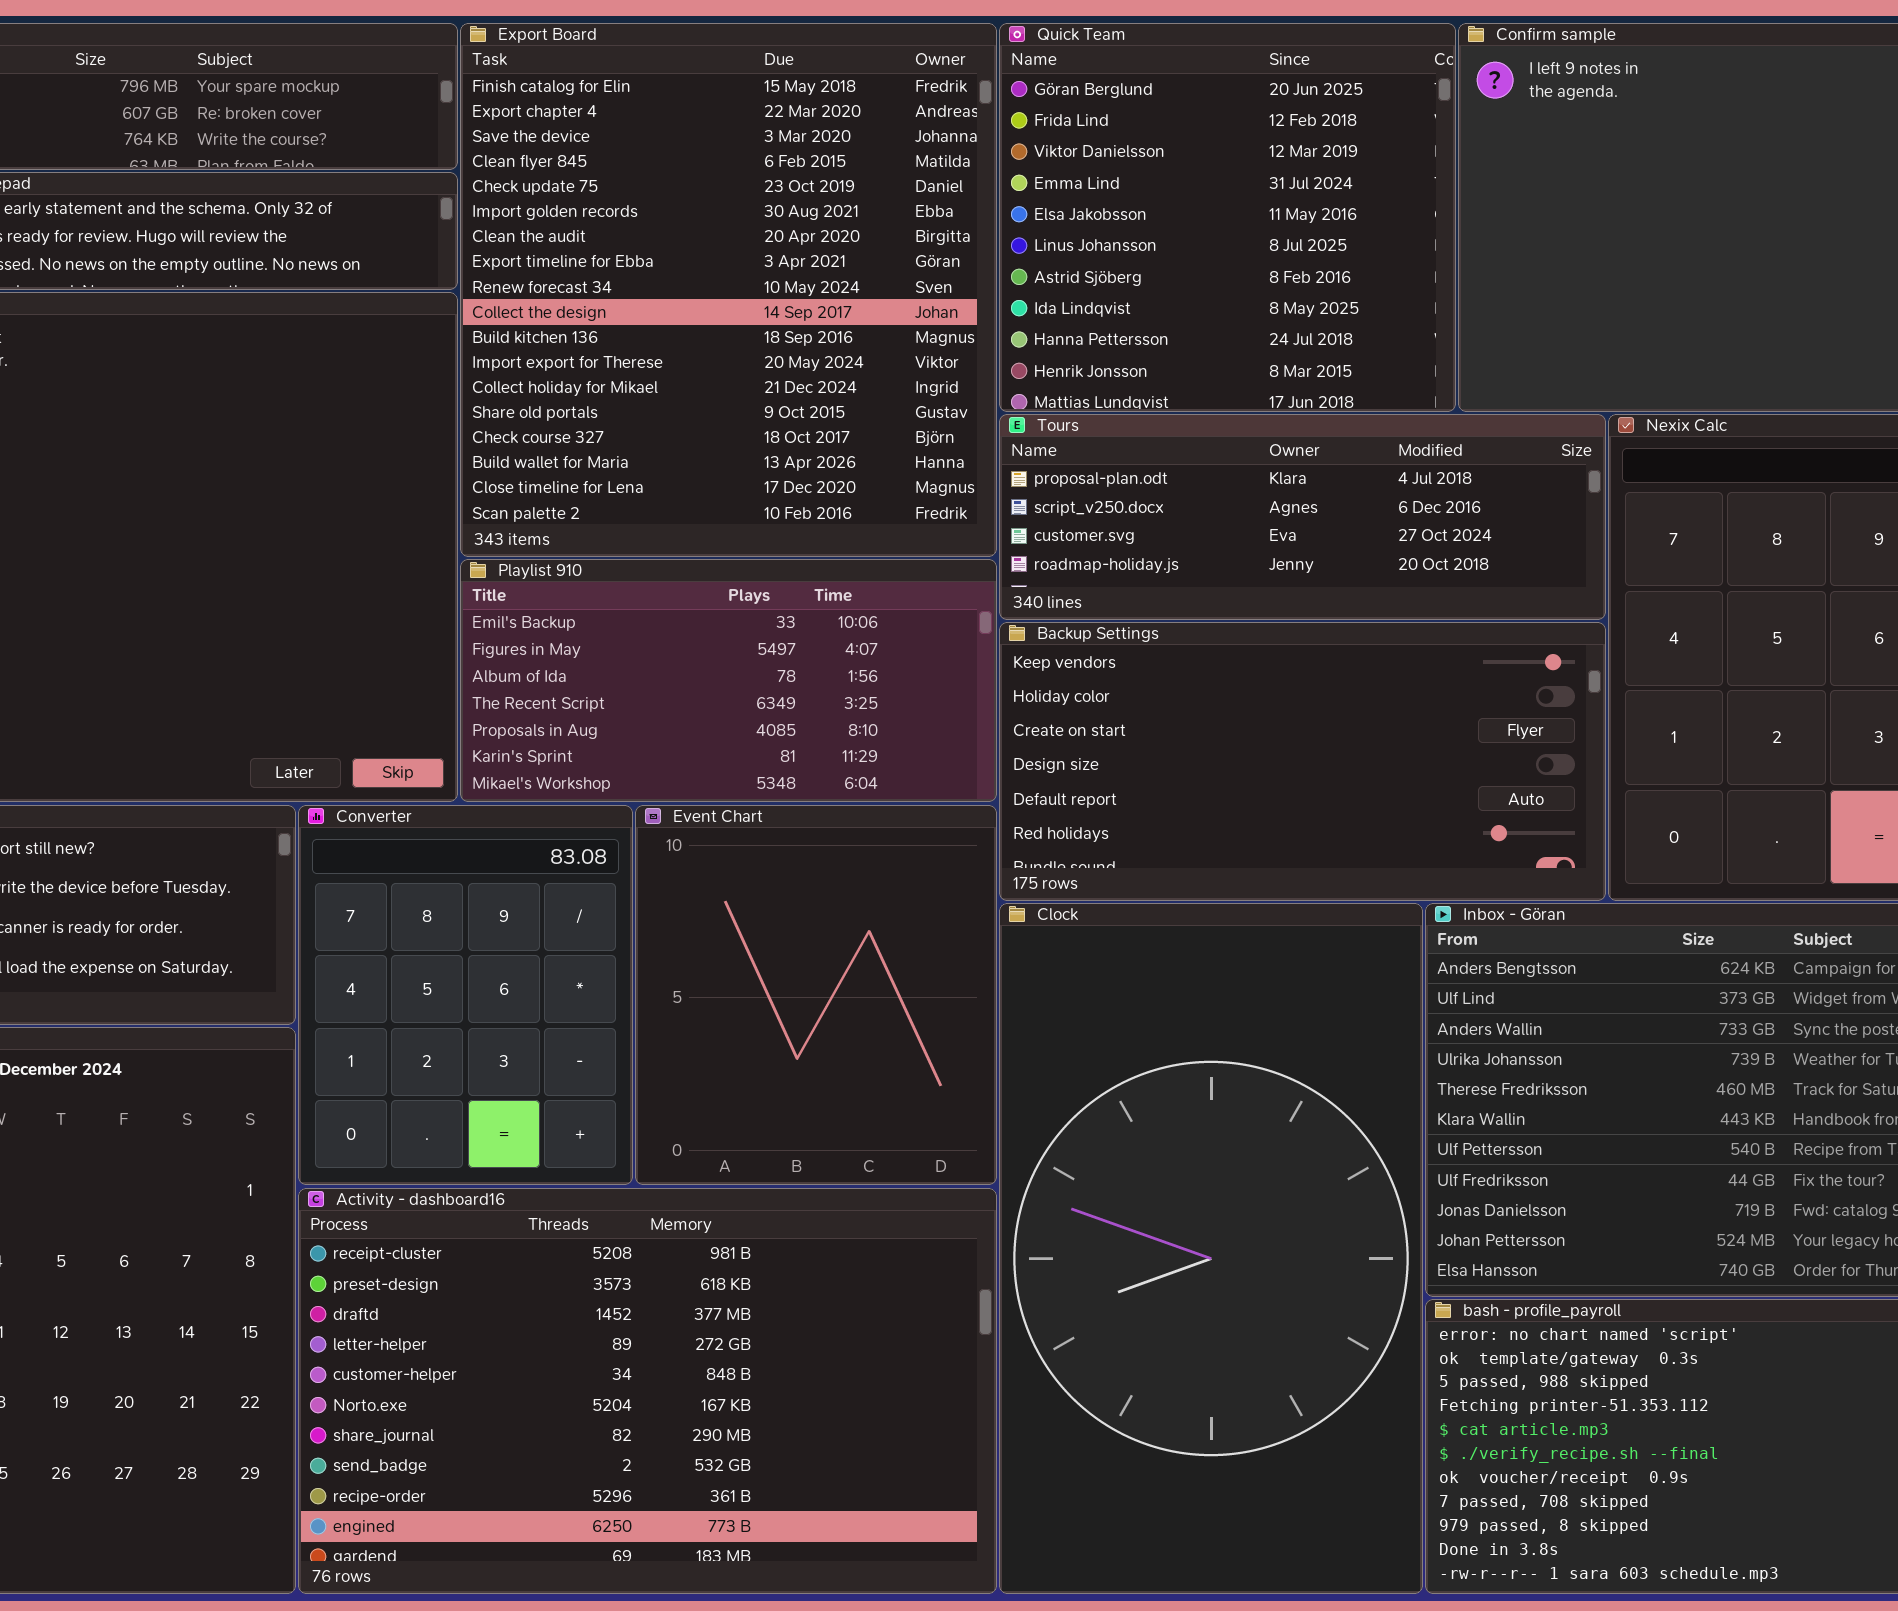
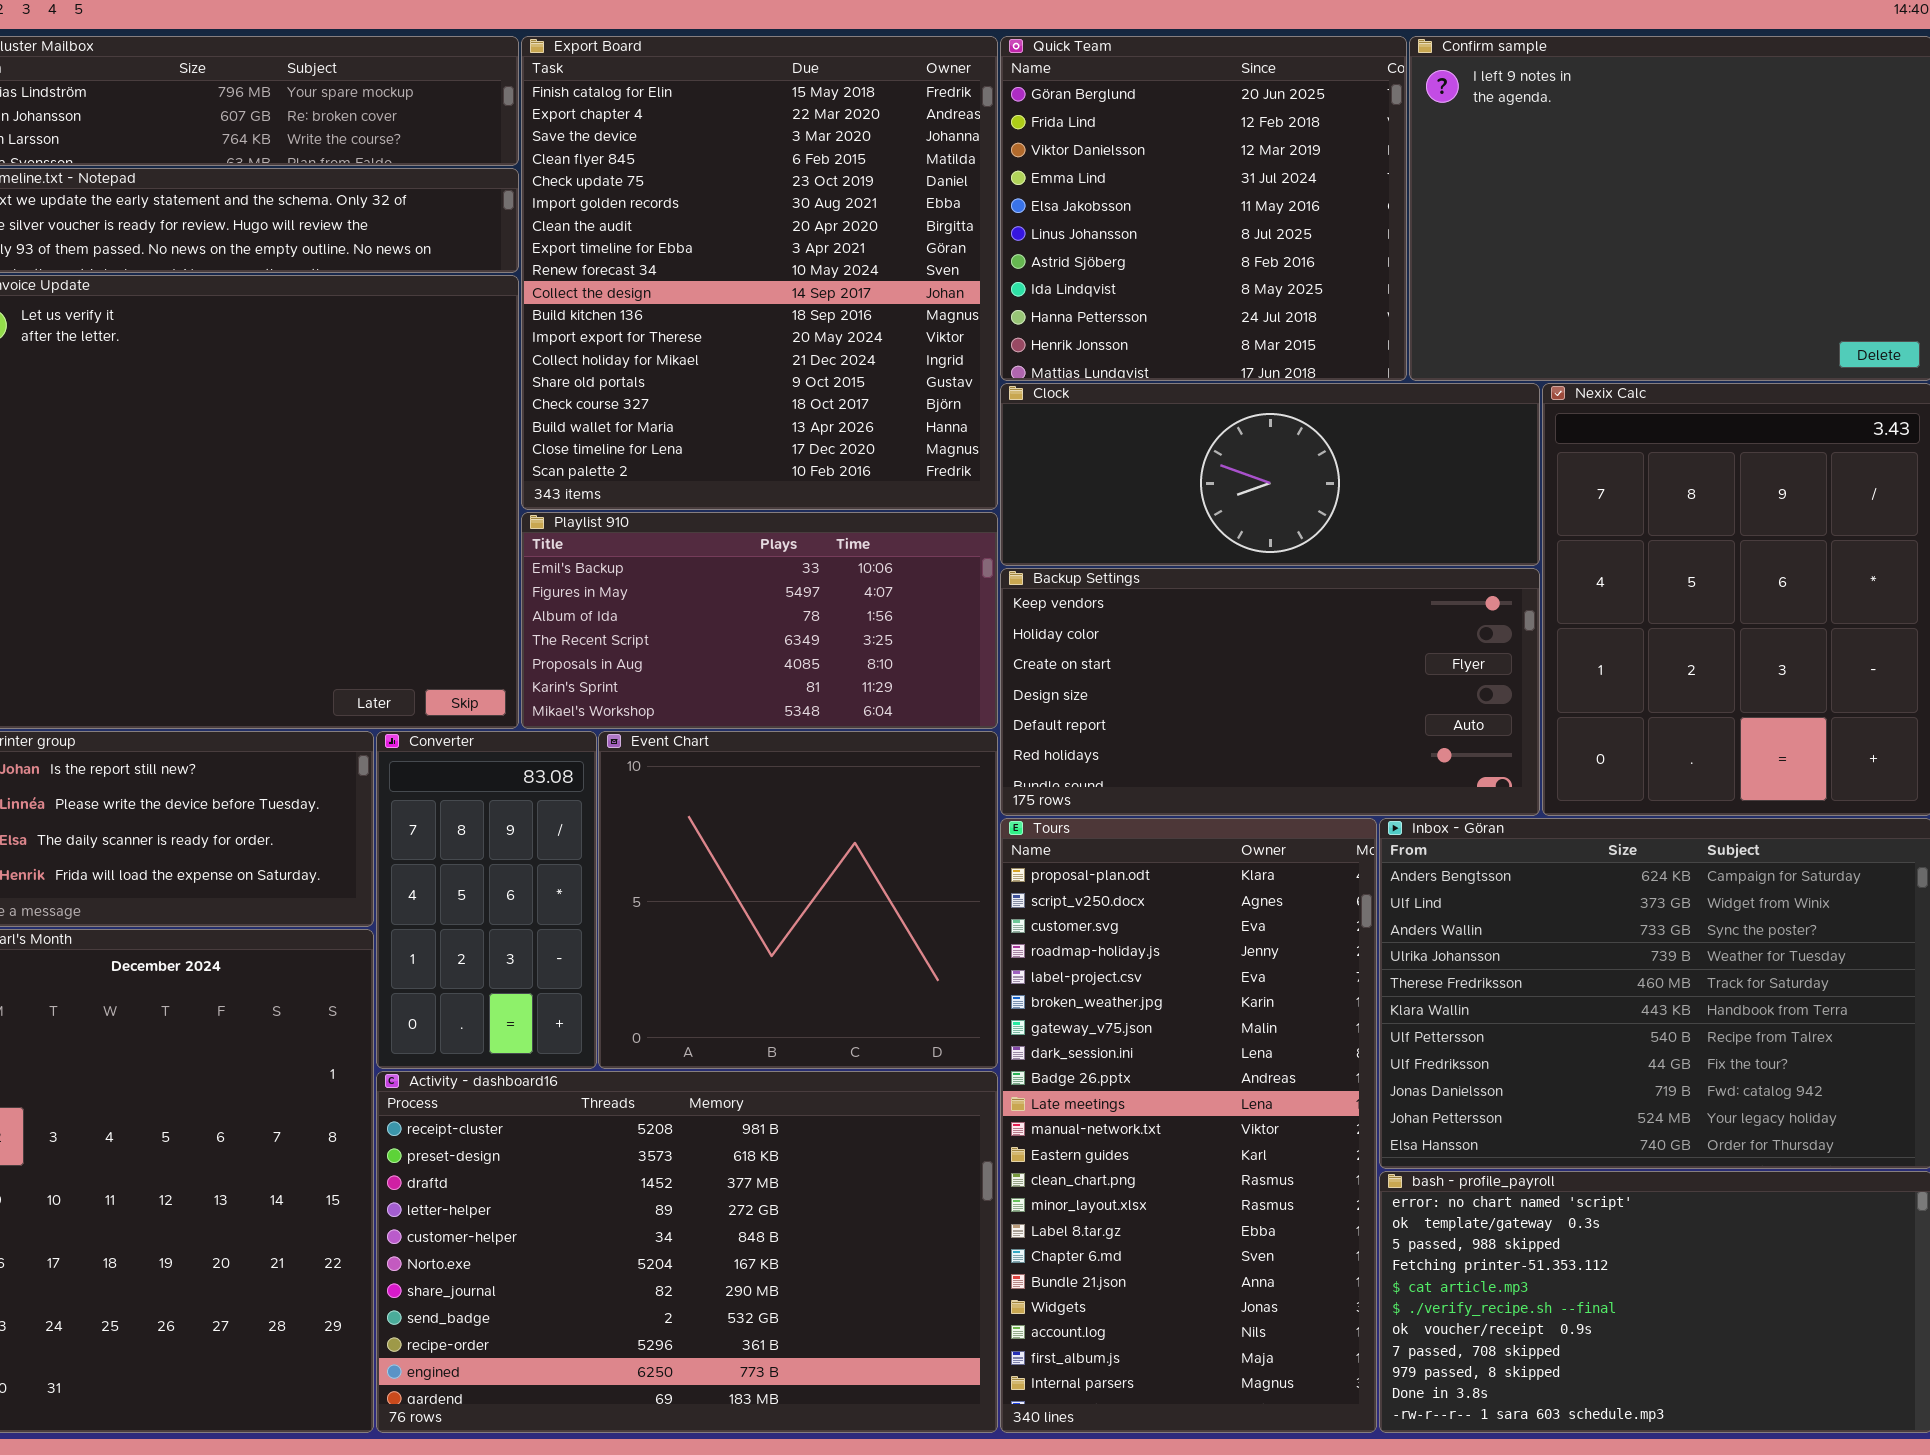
Tours: [999,414,1606,620] -> [1000,818,1377,1433], moved, resized
Converter: [298,805,633,1185] -> [376,731,597,1069], resized
Event Chart: [635,805,997,1185] -> [598,731,998,1069], resized
Clock: [999,903,1423,1594] -> [1000,383,1540,566], moved, resized

